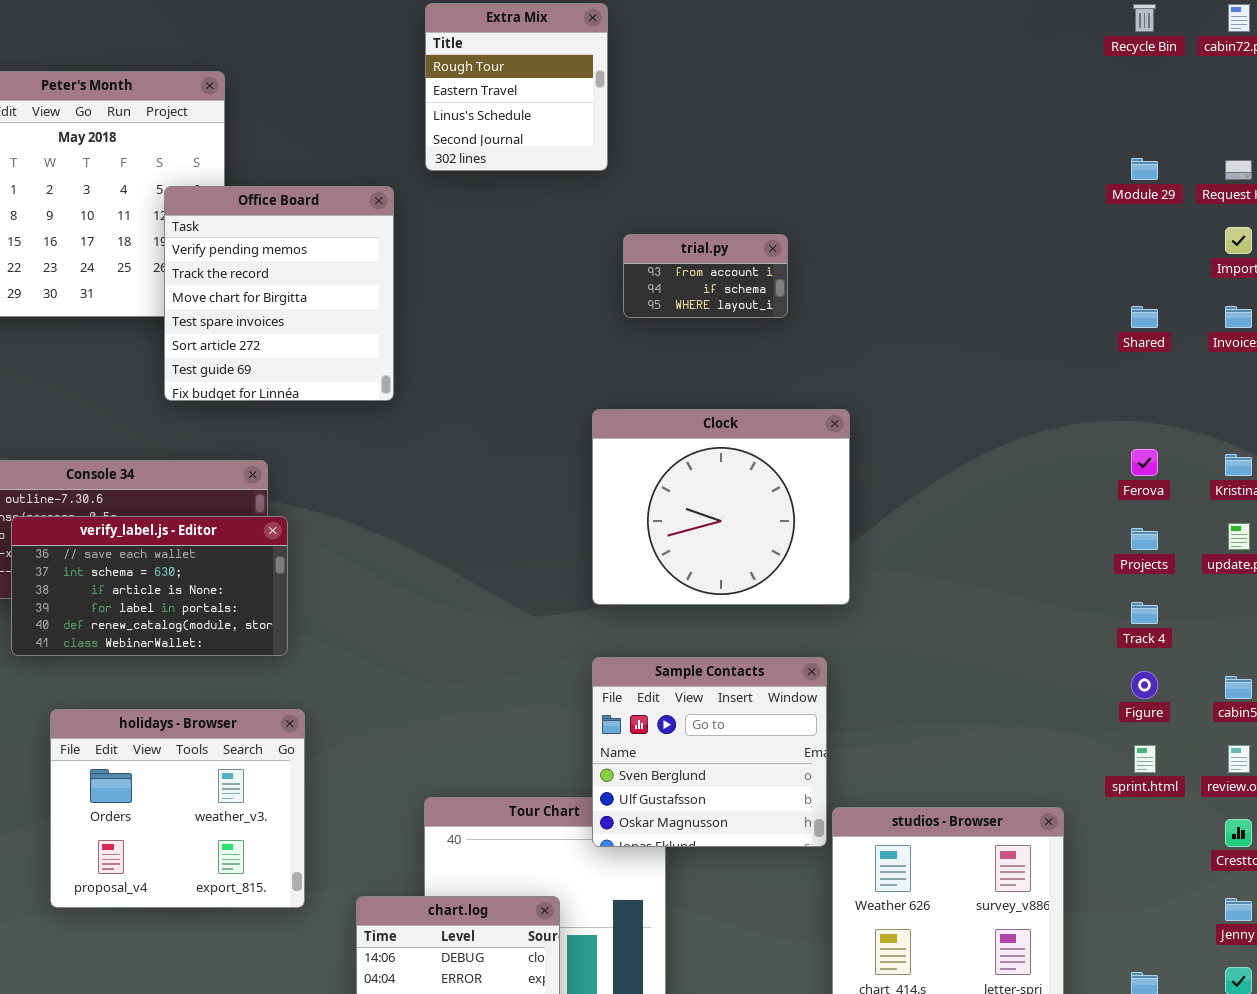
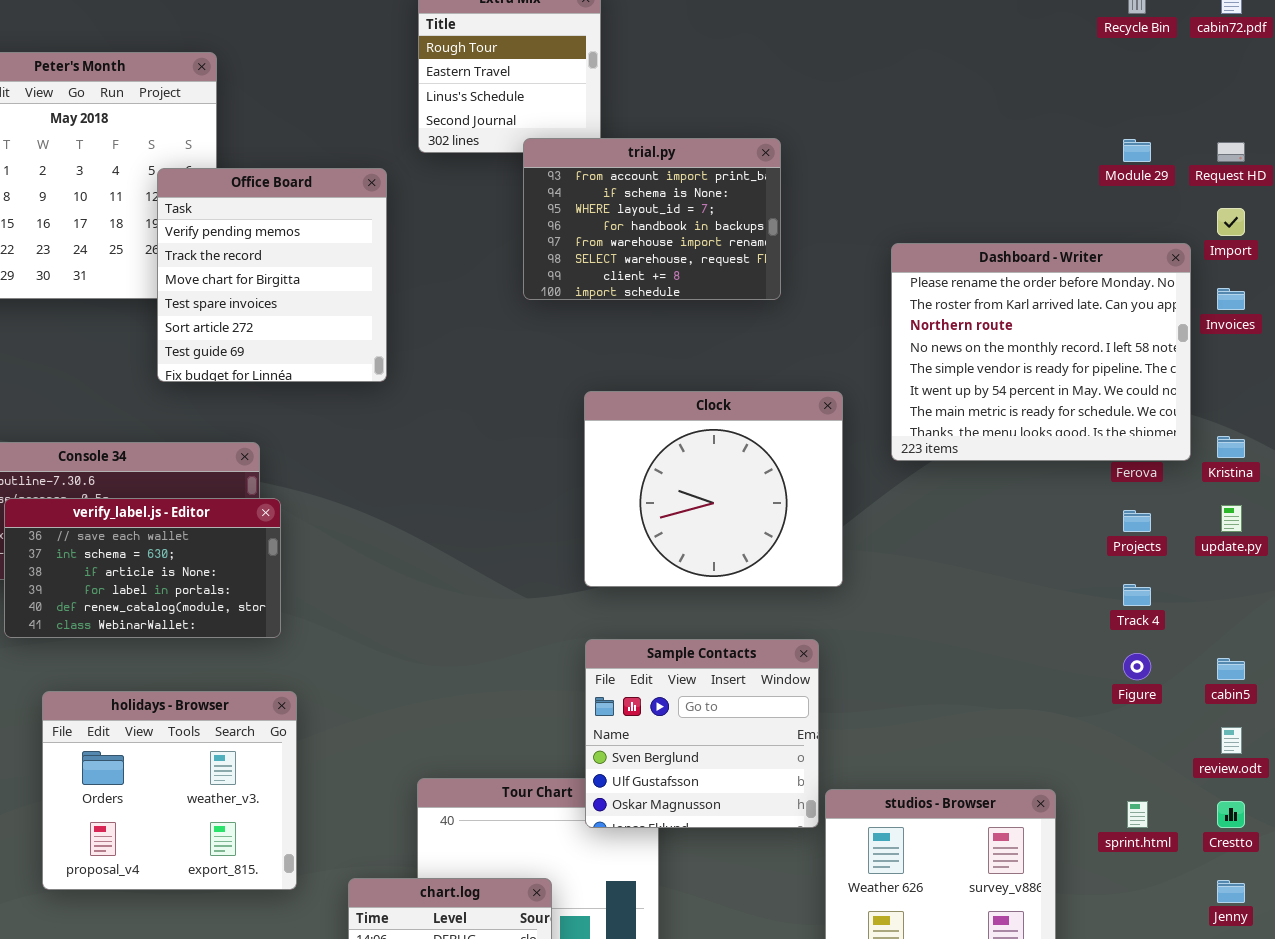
trial.py: [623,234,788,318] -> [523,138,781,300], resized
Dashboard - Writer: none -> [891,243,1191,461], opened
sprint.html: [1134,745,1156,773] -> [1127,801,1148,828], moved

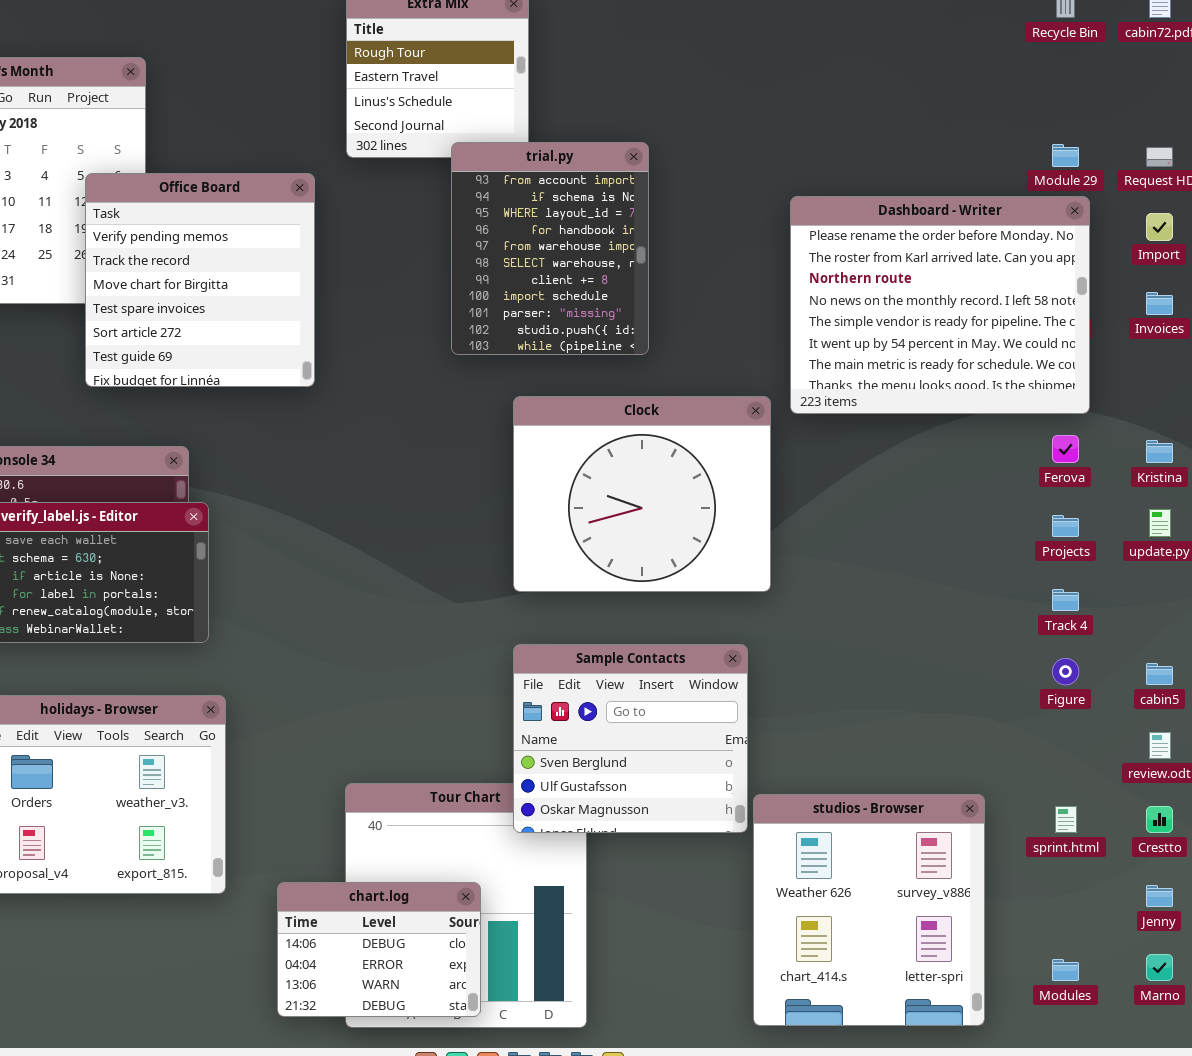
trial.py: [523,138,781,300] -> [451,142,649,355], resized
Dashboard - Writer: [891,243,1191,461] -> [790,196,1090,414], moved

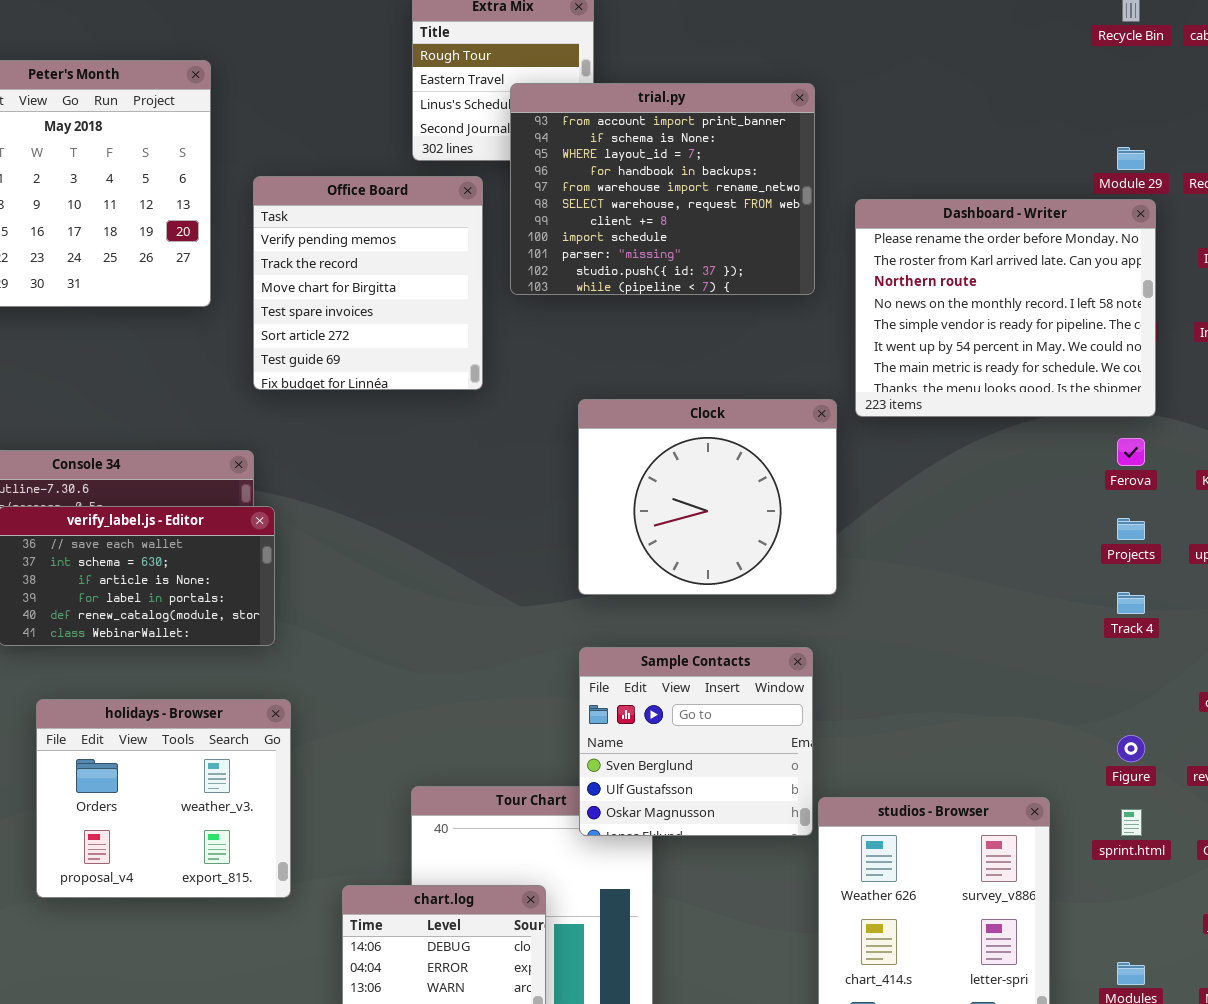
trial.py: [451,142,649,355] -> [510,83,815,295], moved, resized
Office Board: [85,173,315,387] -> [253,176,483,390], moved
Figure: [1052,658,1079,685] -> [1117,735,1145,762], moved

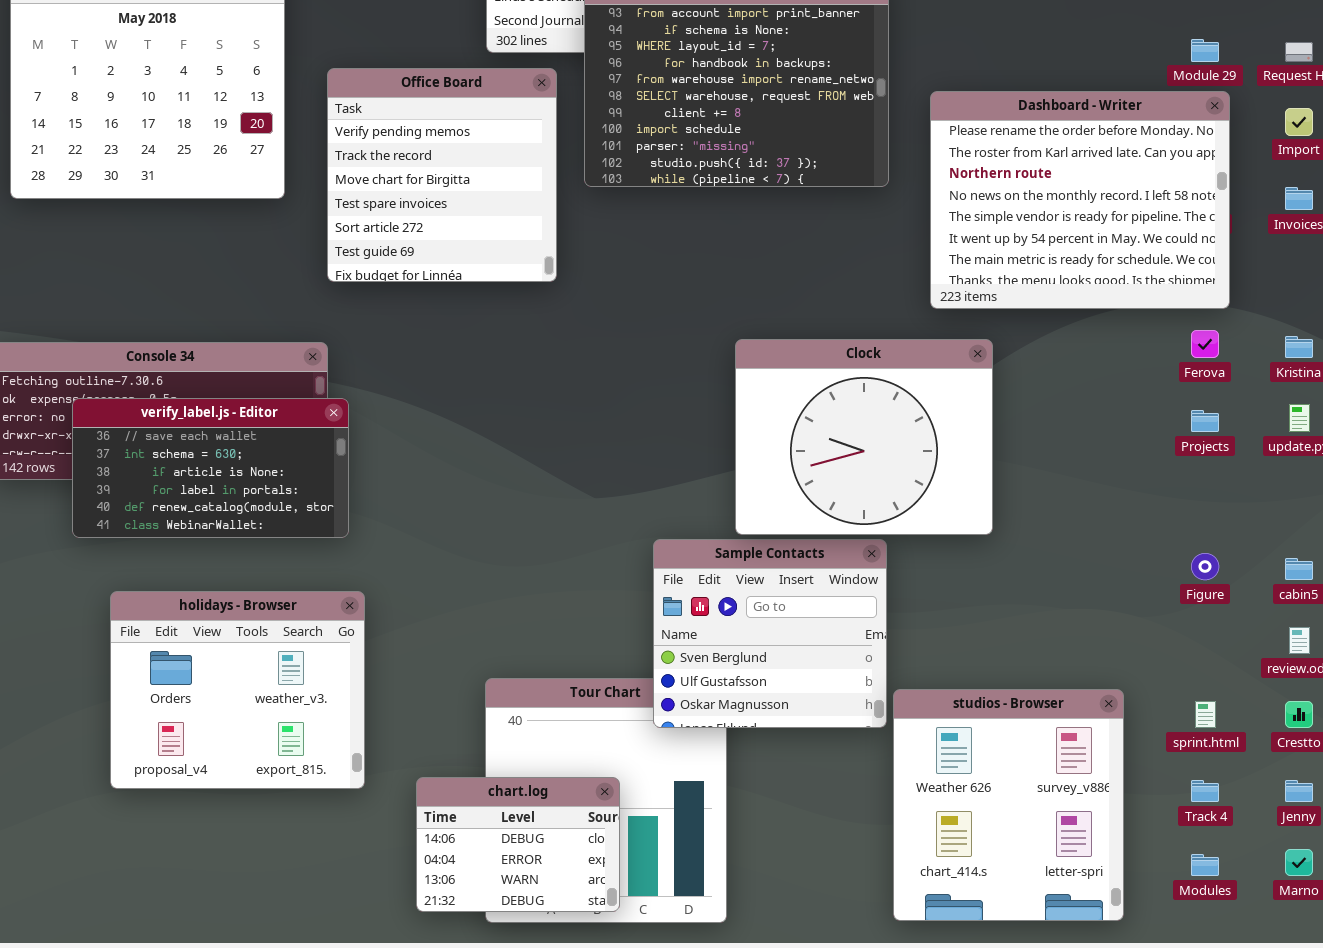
Clock: [578,399,837,595] -> [735,339,993,535], moved
Track 4: [1117,592,1145,614] -> [1191,780,1219,802], moved
Figure: [1117,735,1145,762] -> [1191,553,1219,580], moved

